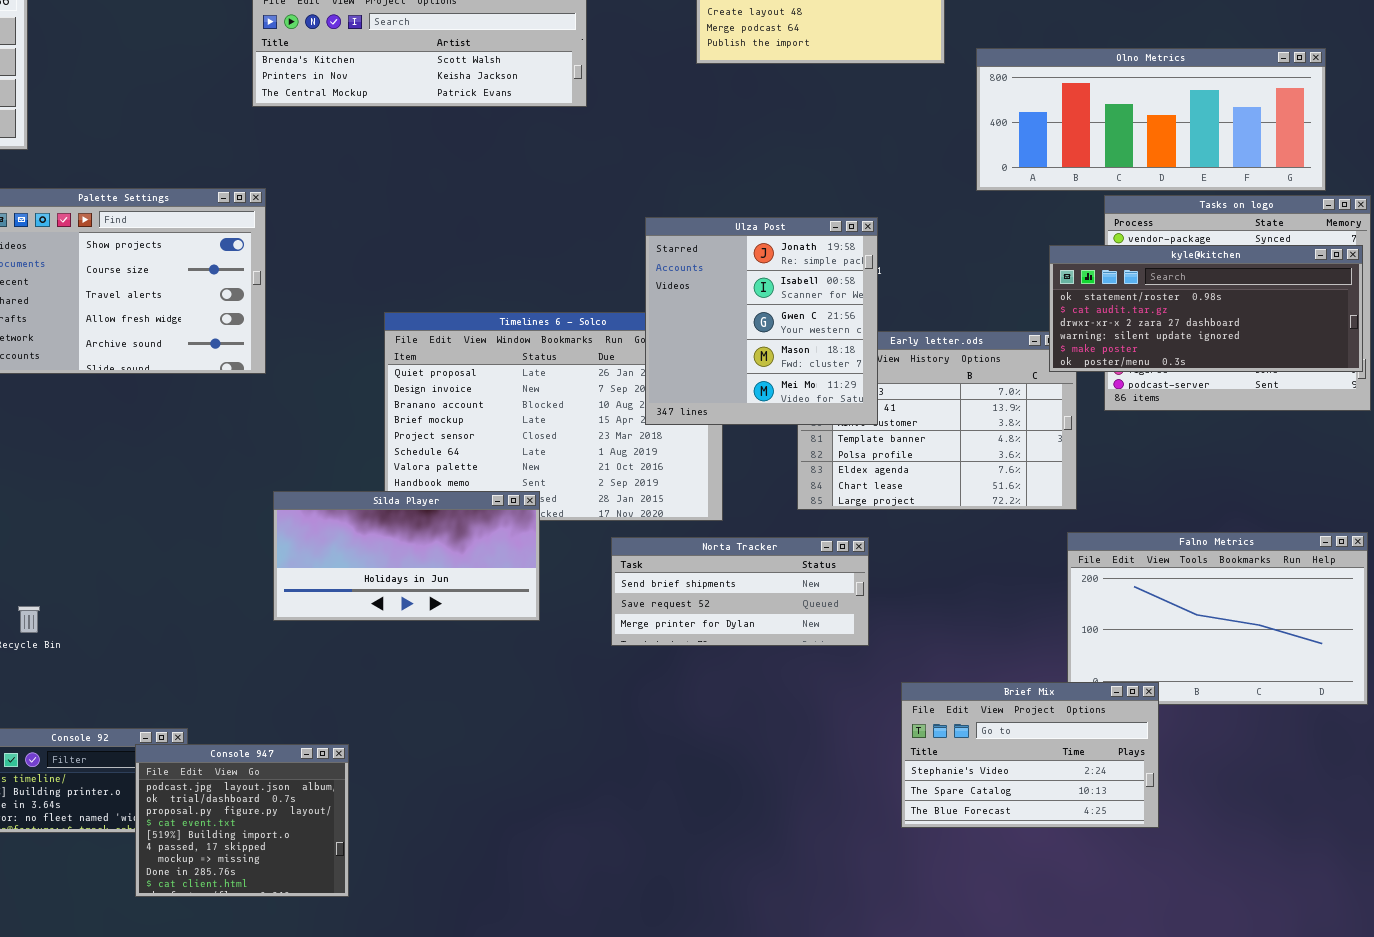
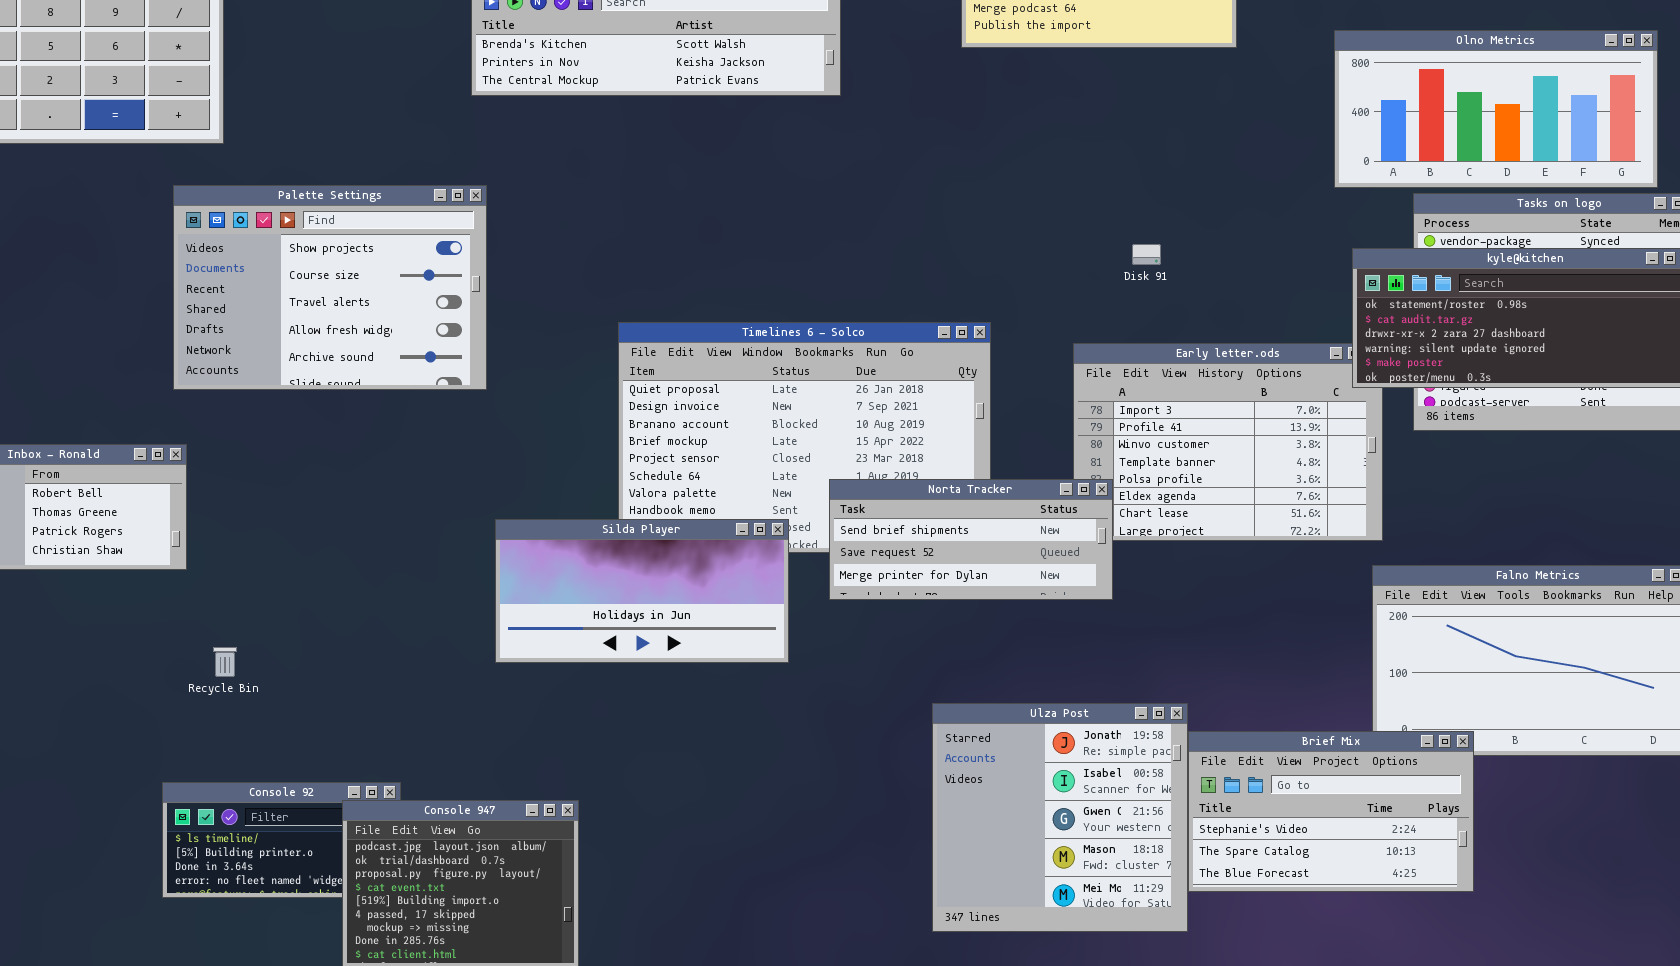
Olno Metrics: [976,48,1326,191] -> [1334,30,1658,188], resized
Ulza Post: [645,217,878,425] -> [932,703,1188,932], moved
Norta Tracker: [611,537,869,646] -> [829,479,1113,600], moved

